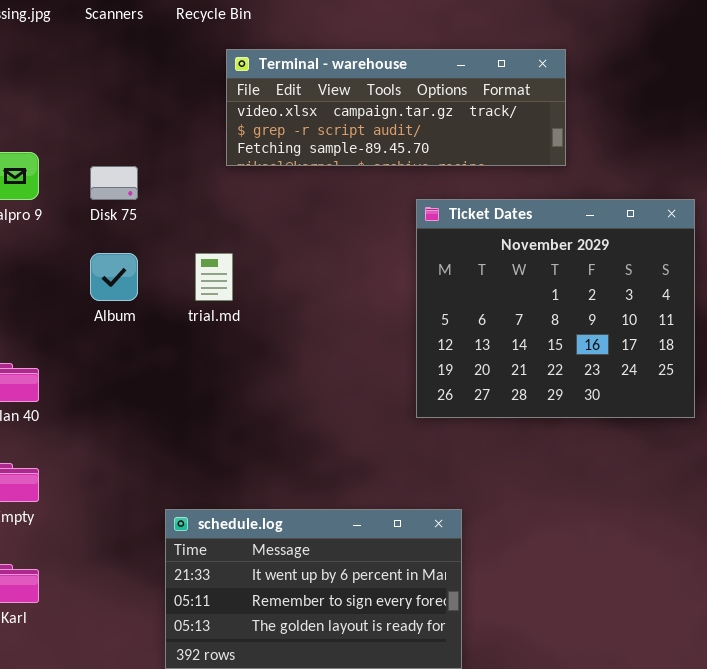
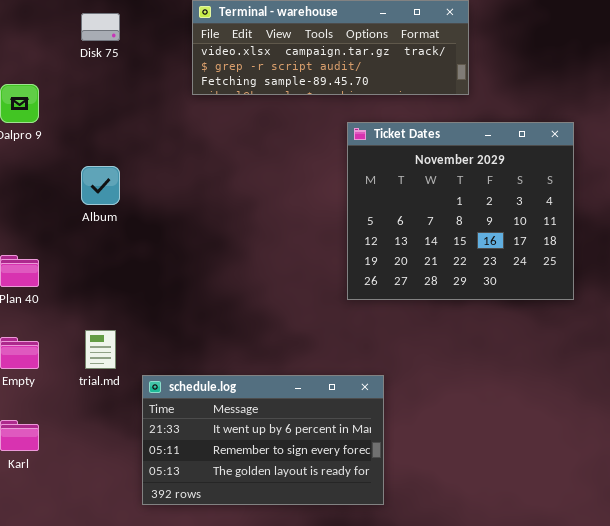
Disk 75: [90,166,138,200] -> [81,13,120,41], moved
trial.md: [195,253,233,301] -> [85,330,116,369], moved

